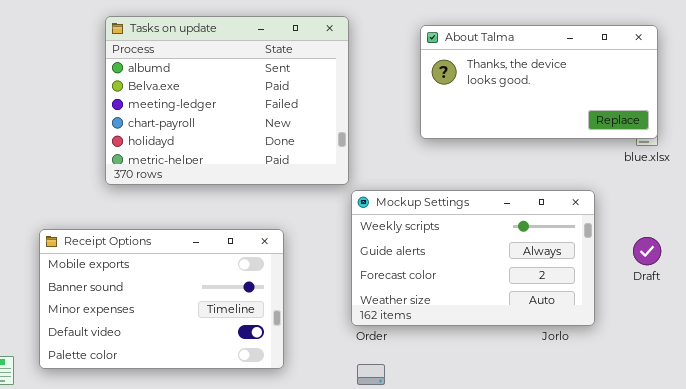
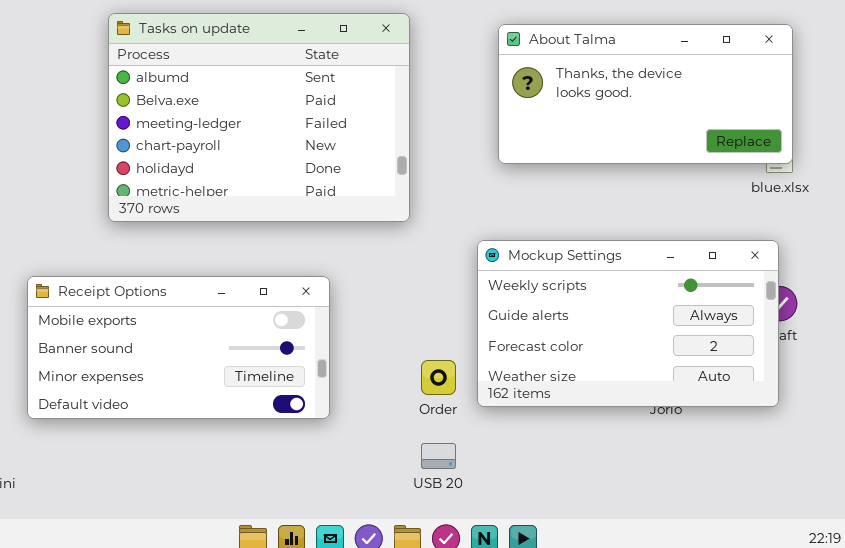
Mockup Settings: [351,190,595,326] -> [477,240,779,407], moved
Receipt Options: [39,229,284,369] -> [27,276,330,419], resized

